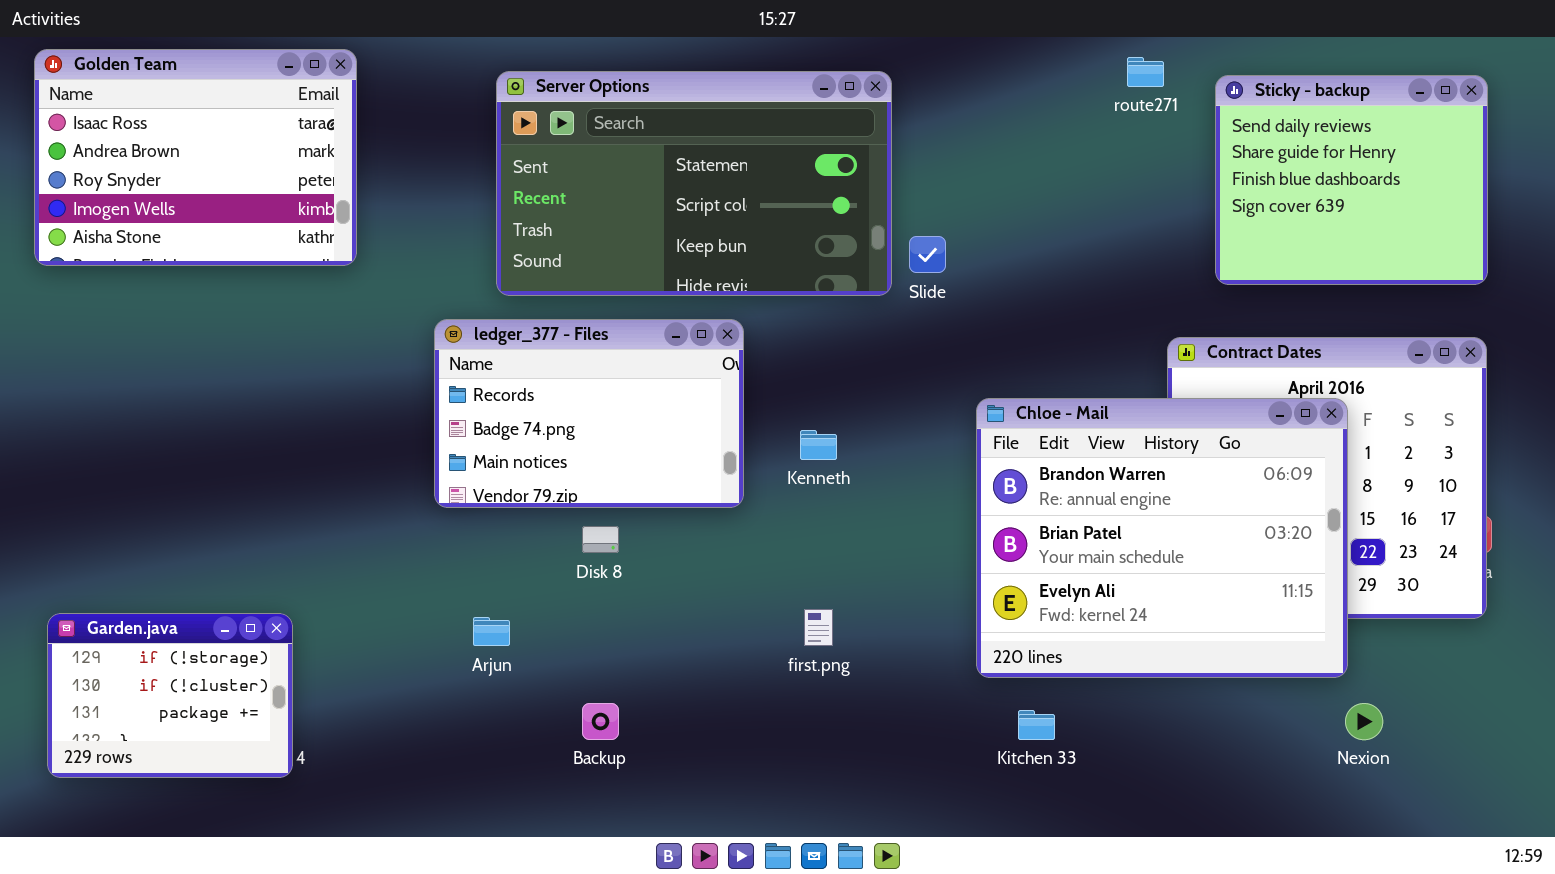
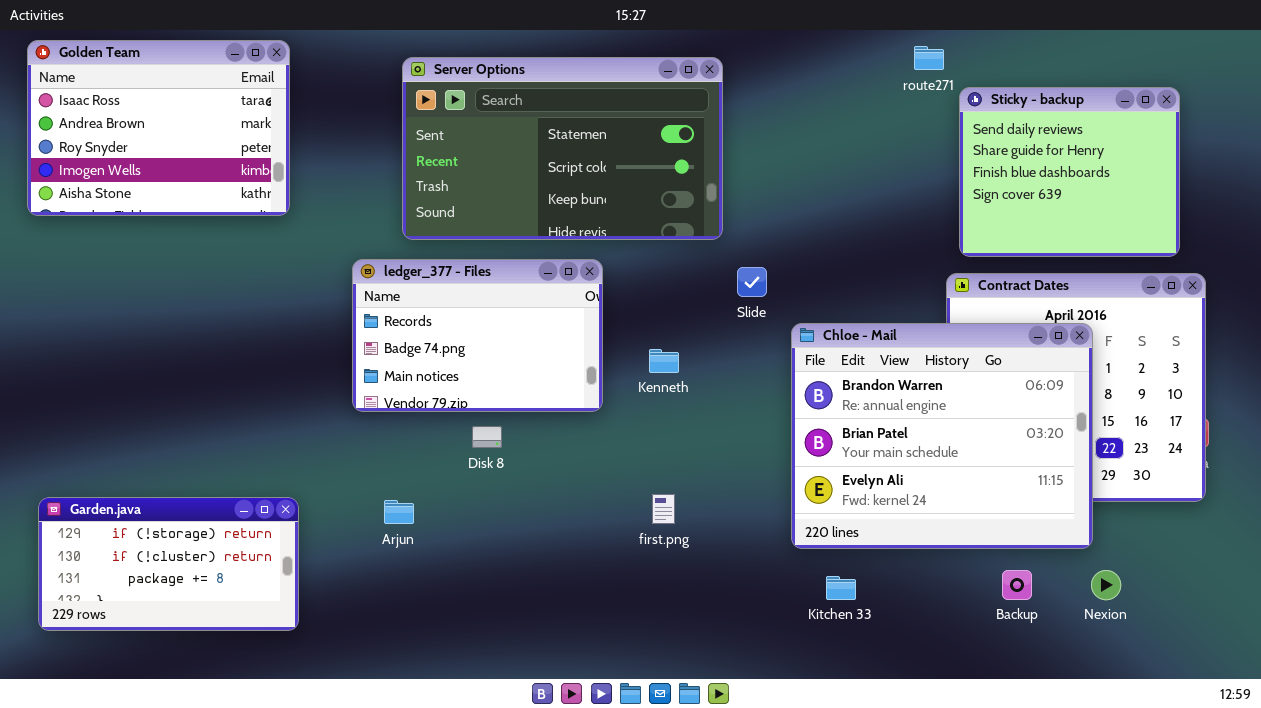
Sticky - backup: [1215,75,1488,285] -> [959,87,1180,257], moved
Slide: [909,236,946,273] -> [737,267,767,297], moved
Garden.java: [47,613,293,778] -> [38,497,299,631], resized
Backup: [582,703,619,740] -> [1002,570,1032,600], moved

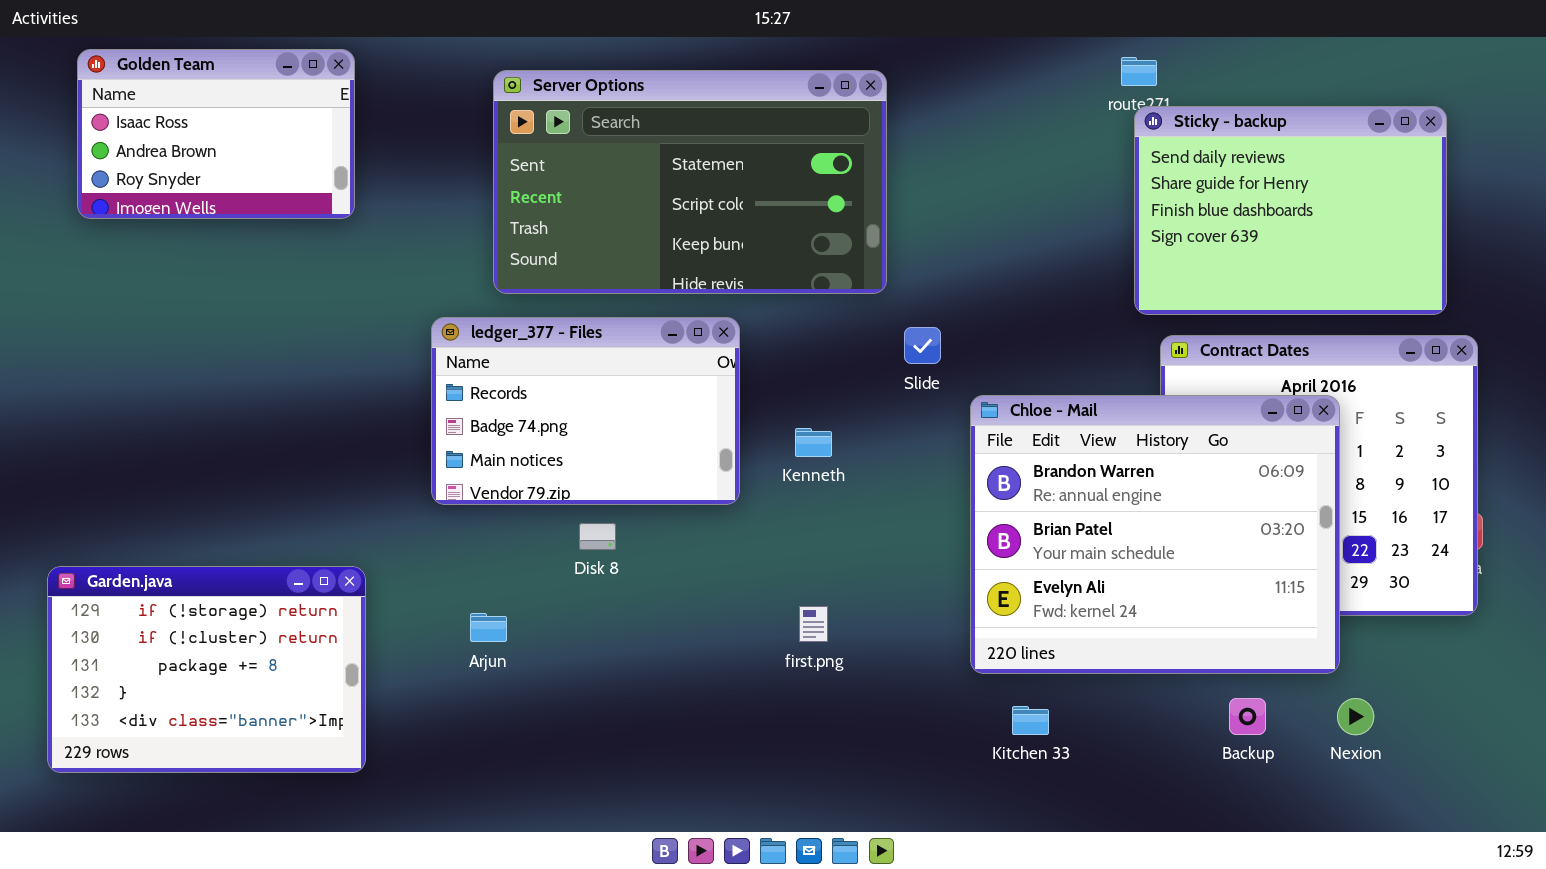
Golden Team: [27,40,290,216] -> [77,49,355,219], resized
Sticky - backup: [959,87,1180,257] -> [1134,106,1447,315], resized
Garden.java: [38,497,299,631] -> [47,566,366,773], resized

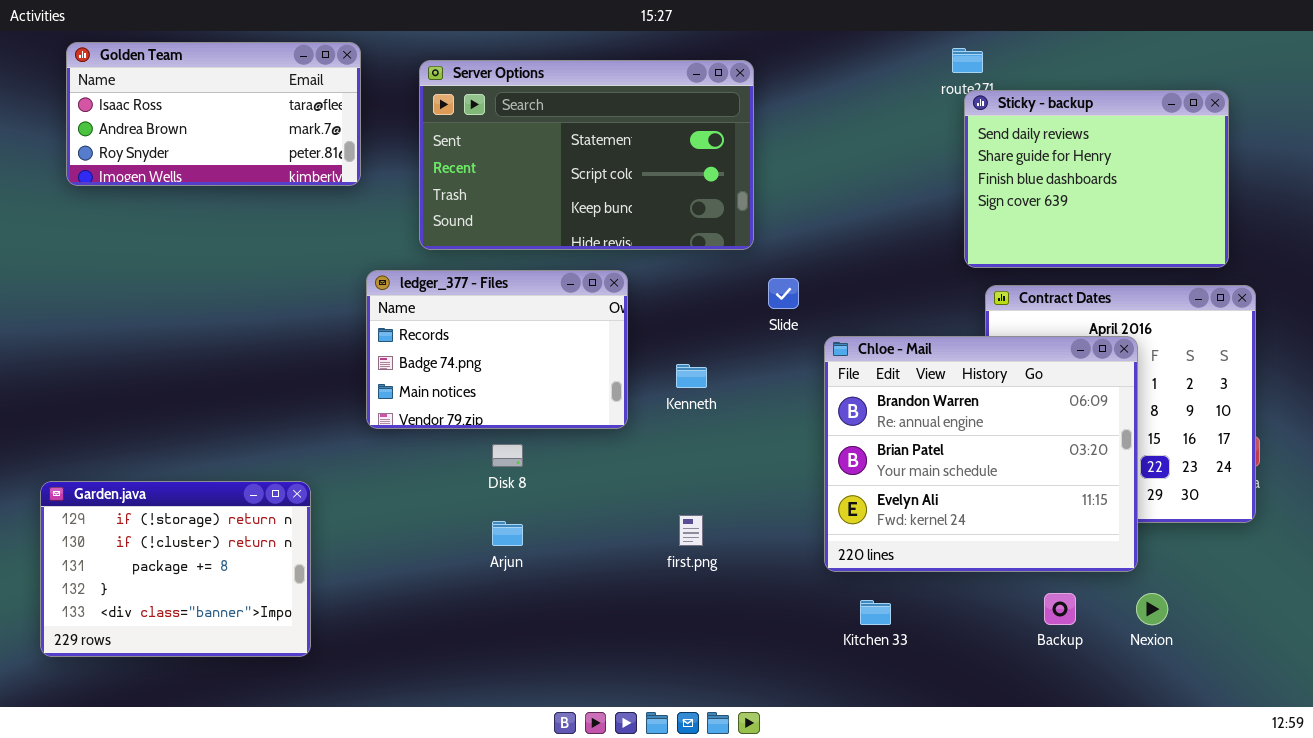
Golden Team: [77,49,355,219] -> [66,42,361,186], resized
Arjun: [470,613,507,642] -> [492,521,523,546], moved

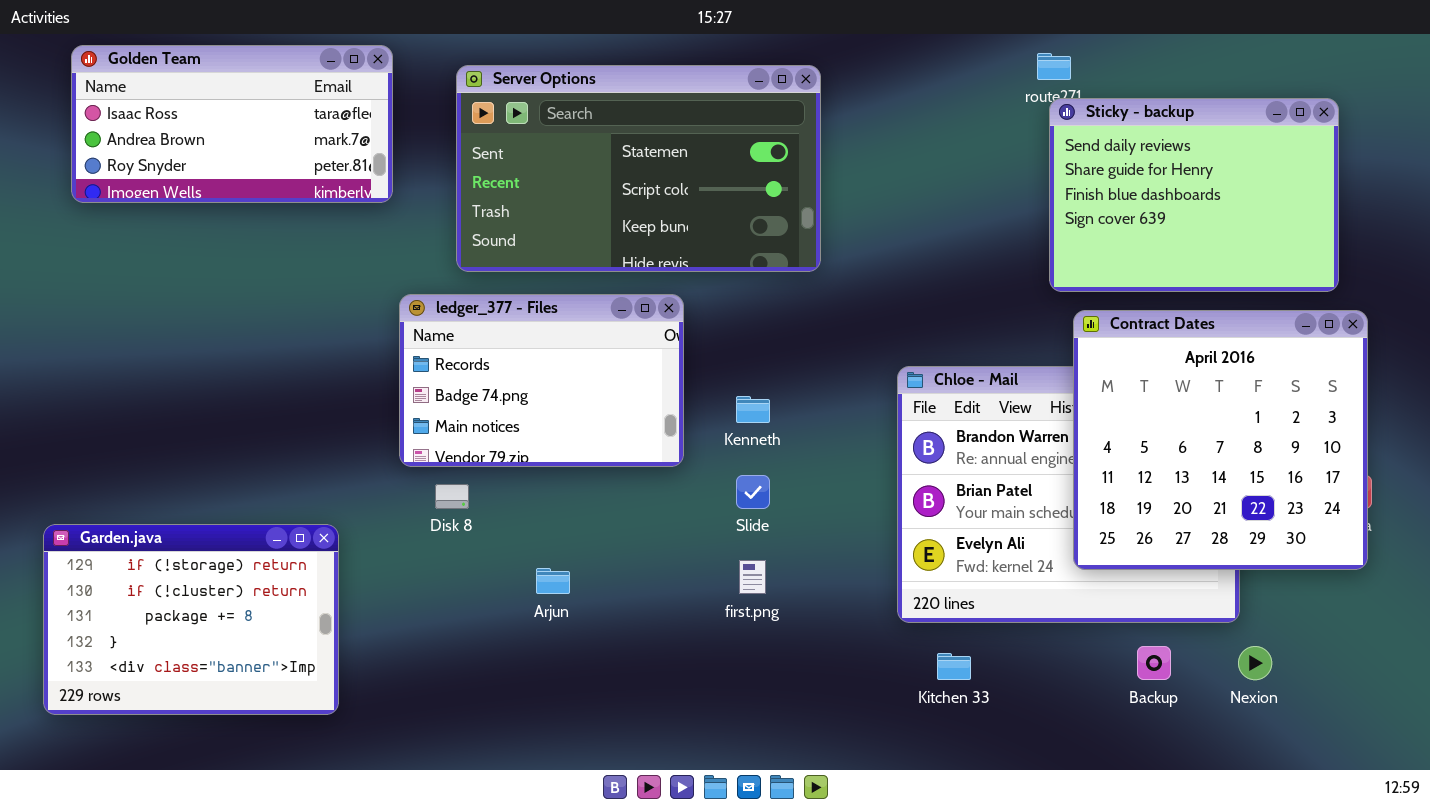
Slide: [768,278,799,309] -> [736,475,770,509], moved
Contract Dates: [985,285,1256,523] -> [1073,310,1368,570], raised
Disk 8: [492,444,523,467] -> [435,484,469,509], moved

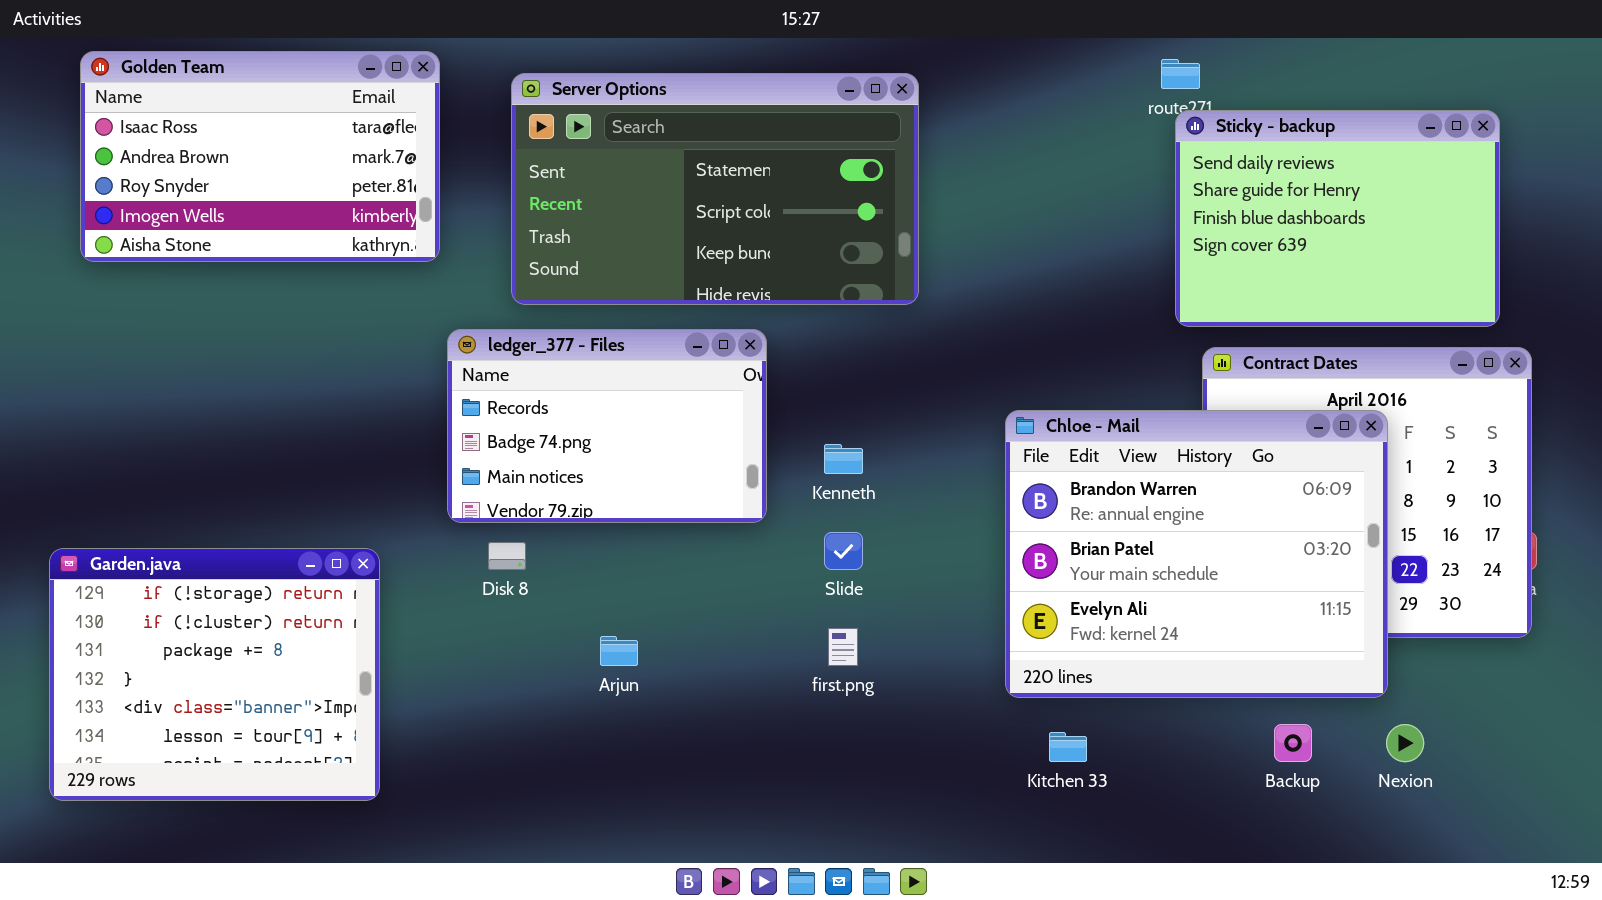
Golden Team: [71,45,393,203] -> [80,51,440,262], resized
Chloe - Mail: [897,366,1240,623] -> [1005,410,1388,698], raised
Garden.java: [43,524,339,715] -> [49,548,380,801], resized

